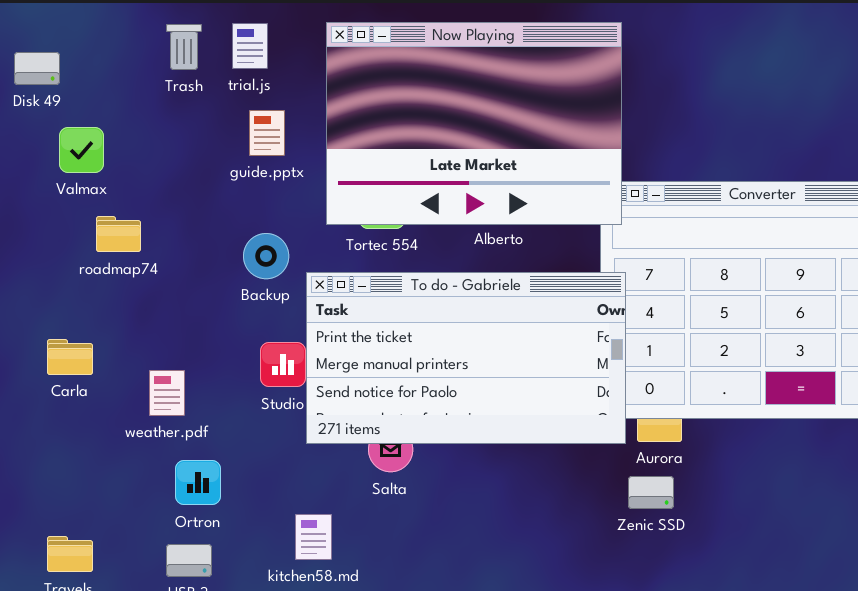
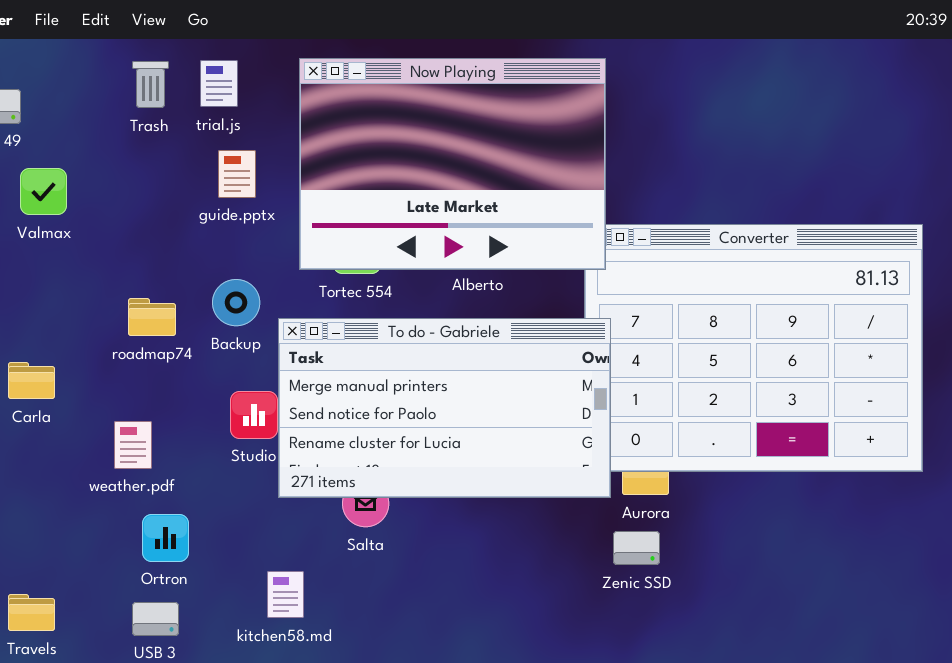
roadmap74: [96,216,141,252] -> [128,298,176,336], moved
To do - Gabriele: [306,272,626,444] -> [278,318,611,498], scrolled down 1 row
Carla: [47,339,93,375] -> [8,362,55,399], moved

